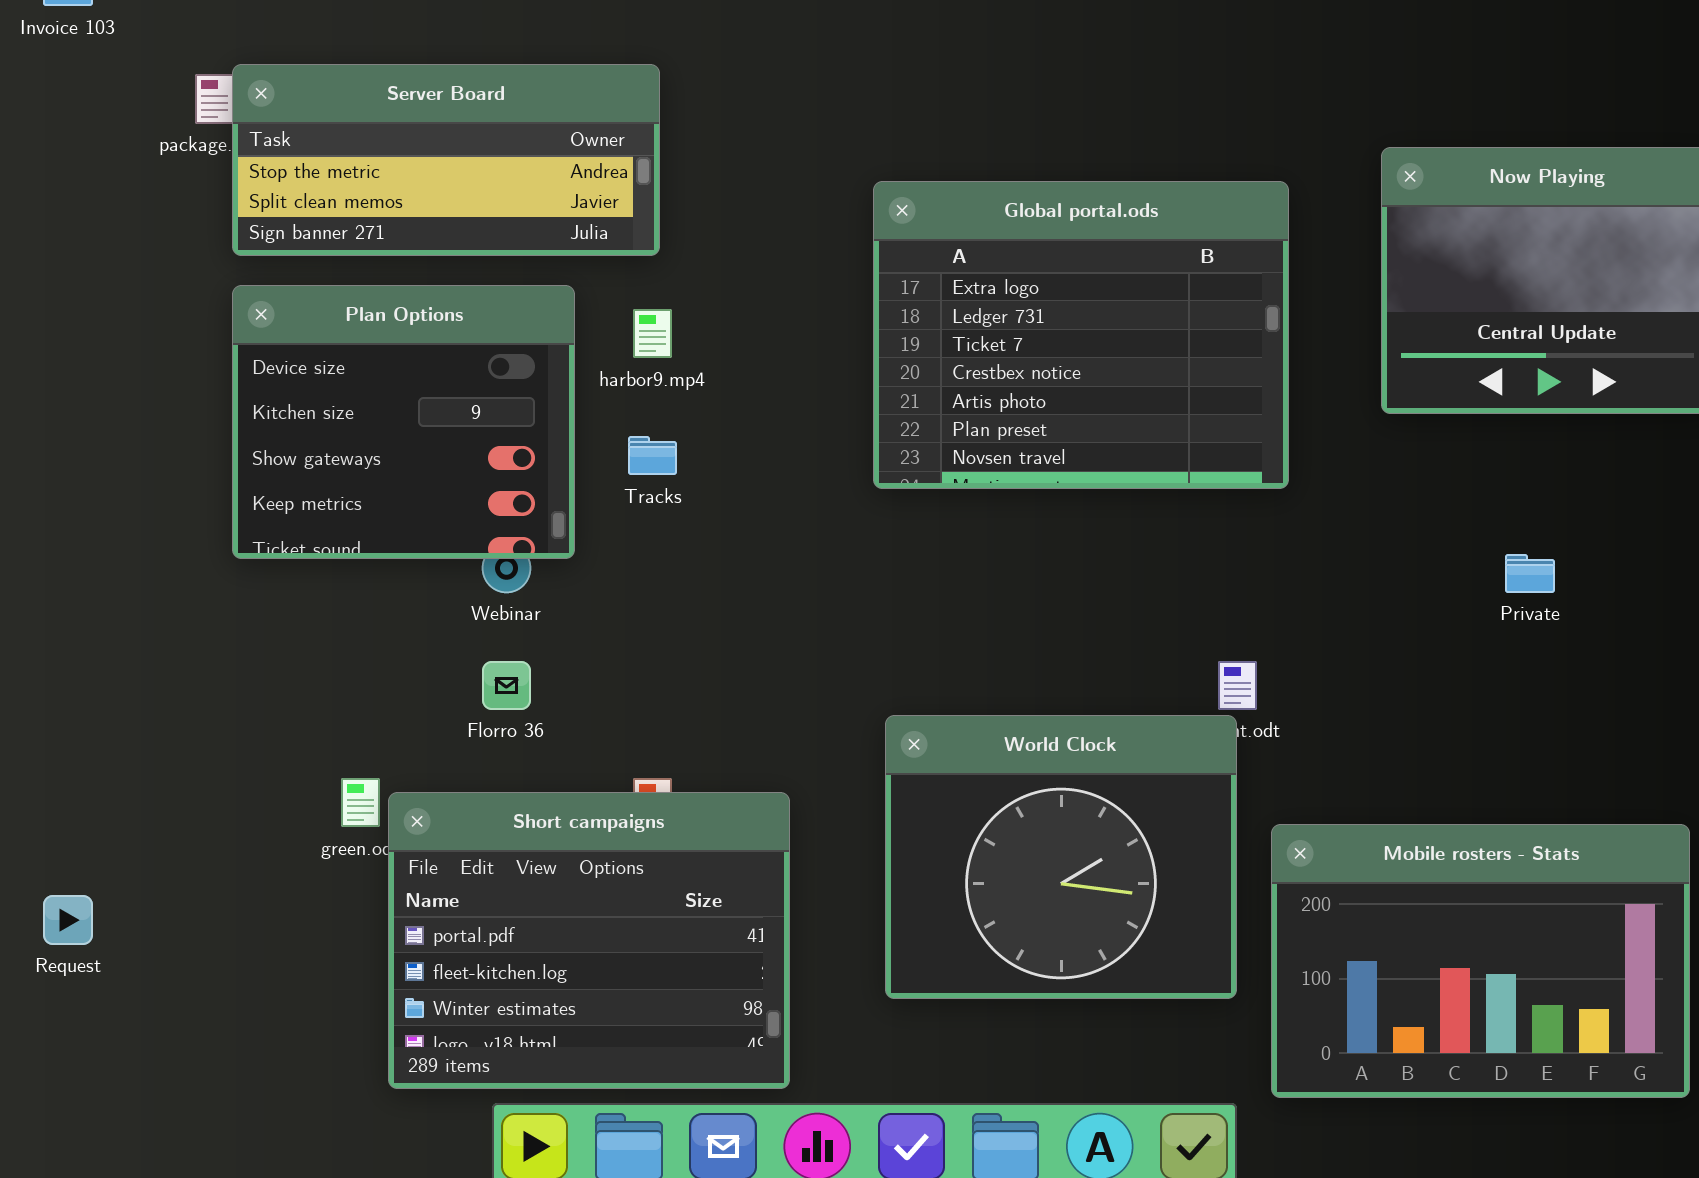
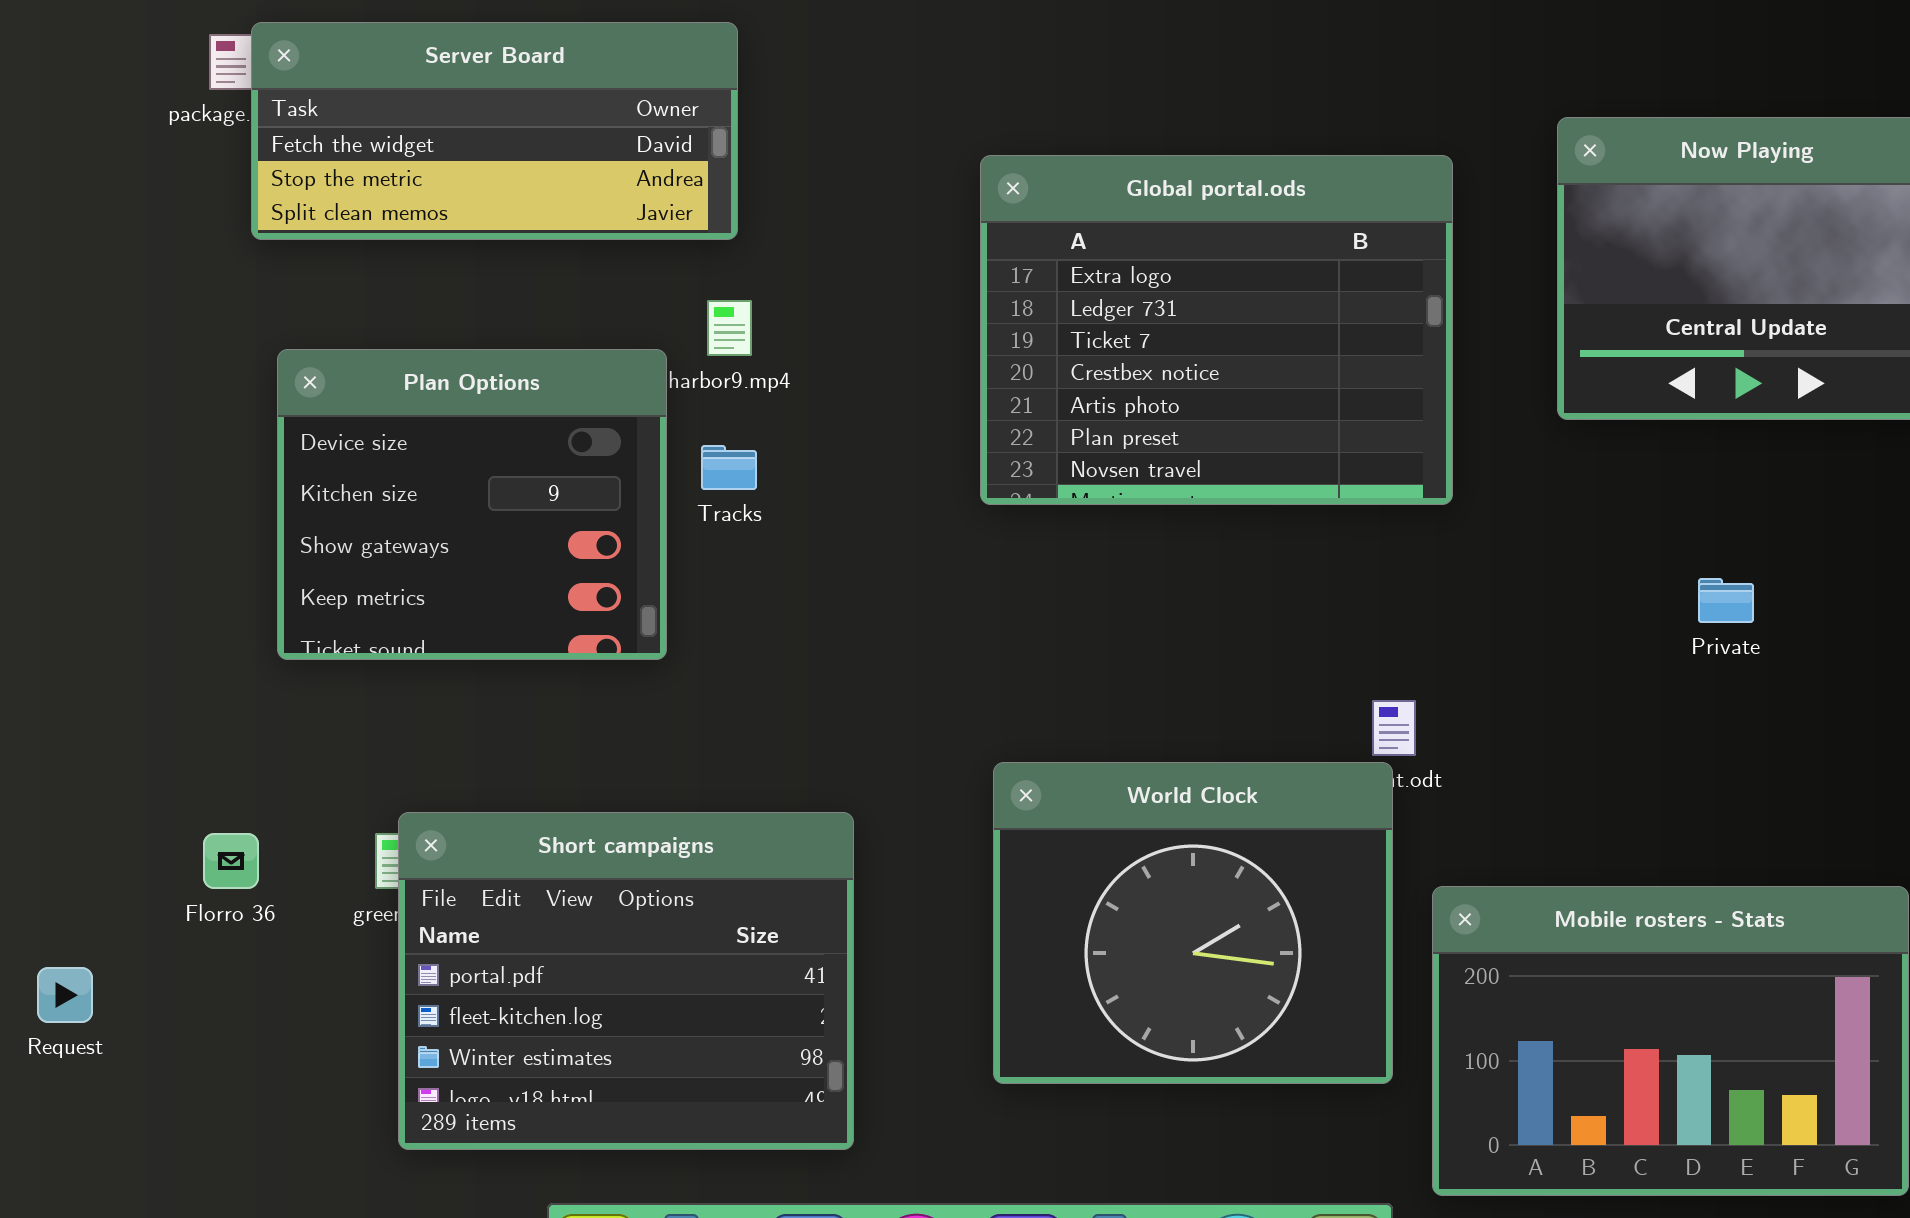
Server Board: [232,64,660,256] -> [251,22,738,240], scrolled up 1 row
Plan Options: [232,285,575,559] -> [277,349,667,660], moved
Florro 36: [482,661,531,710] -> [203,833,259,889], moved
Short campaigns: [388,792,790,1089] -> [398,812,854,1150], moved

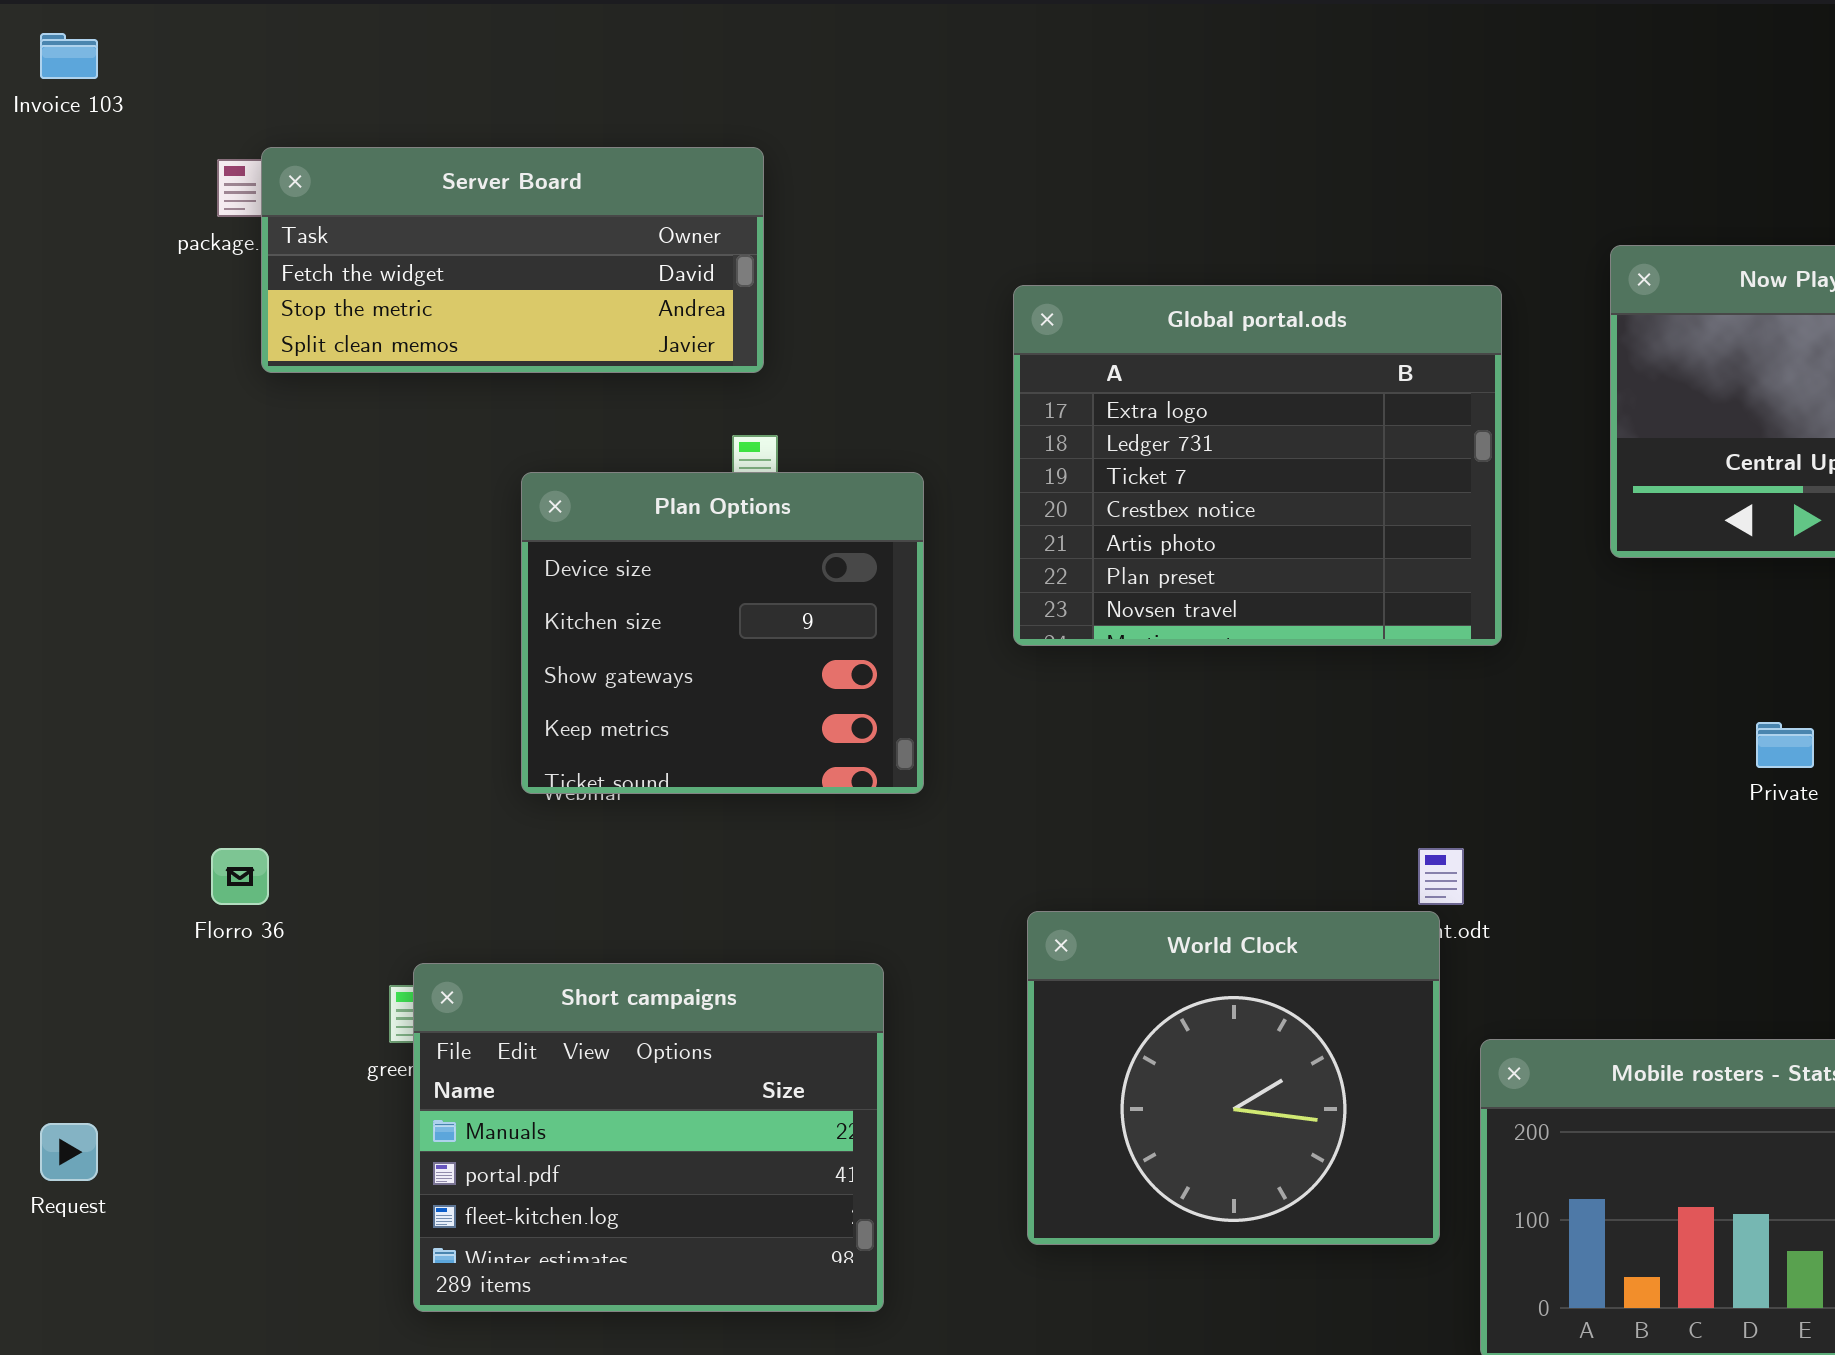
Plan Options: [277,349,667,660] -> [521,472,924,794], moved
Short campaigns: [398,812,854,1150] -> [413,963,884,1312], scrolled up 1 row
Florro 36: [203,833,259,889] -> [211,848,269,905], moved

